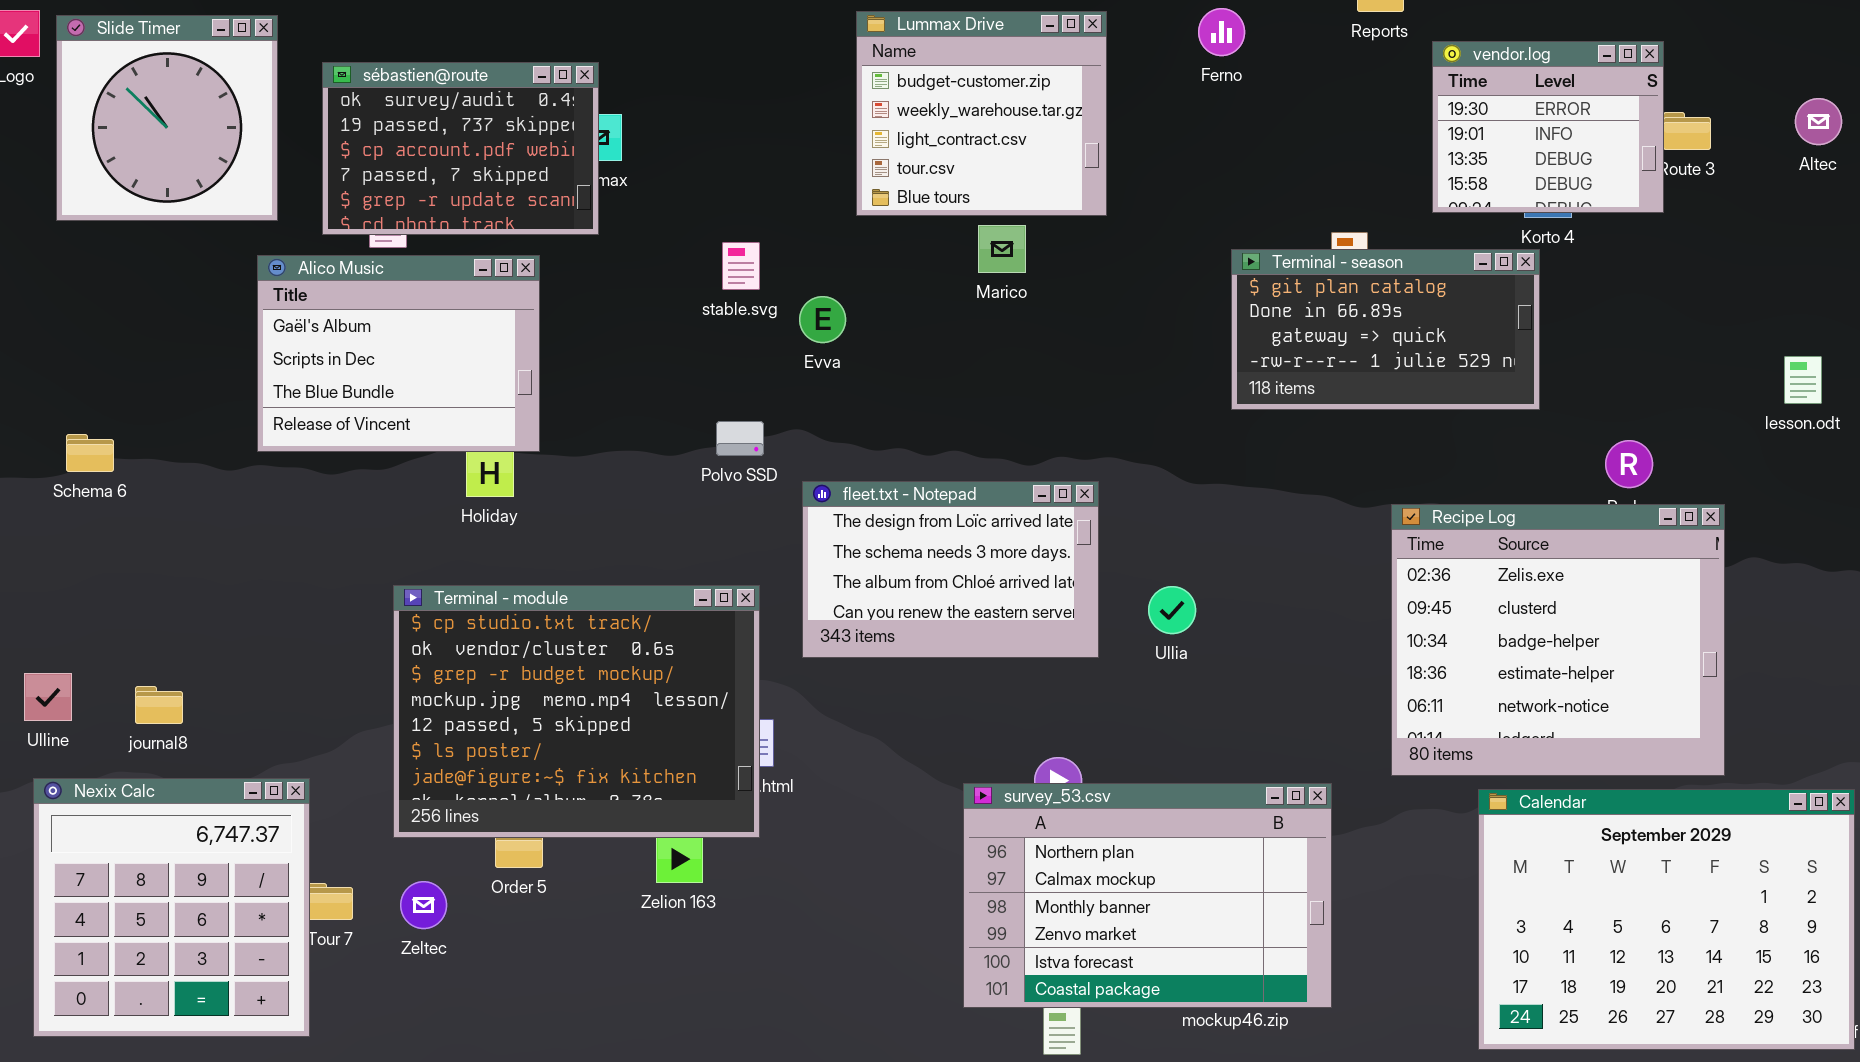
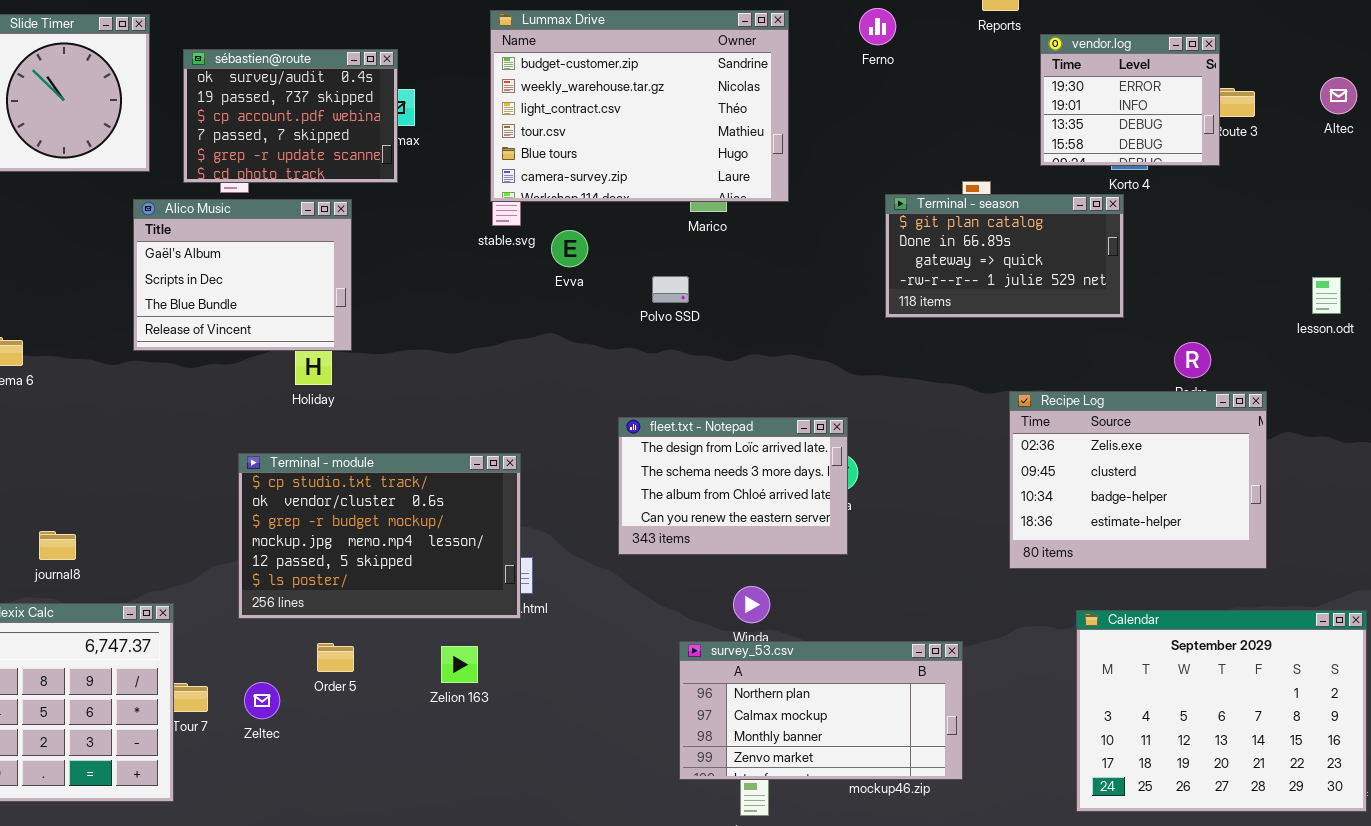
Lummax Drive: [856,11,1107,216] -> [490,10,789,202], resized
Polvo SSD: [716,421,764,456] -> [652,276,689,303], moved
fleet.txt - Notepad: [802,481,1099,658] -> [618,417,848,555], moved
Recipe Log: [1391,504,1725,776] -> [1009,391,1267,569], resized
Terminal - module: [393,585,760,838] -> [238,453,521,619], resized
survey_53.csv: [963,783,1332,1008] -> [679,641,963,780], resized

